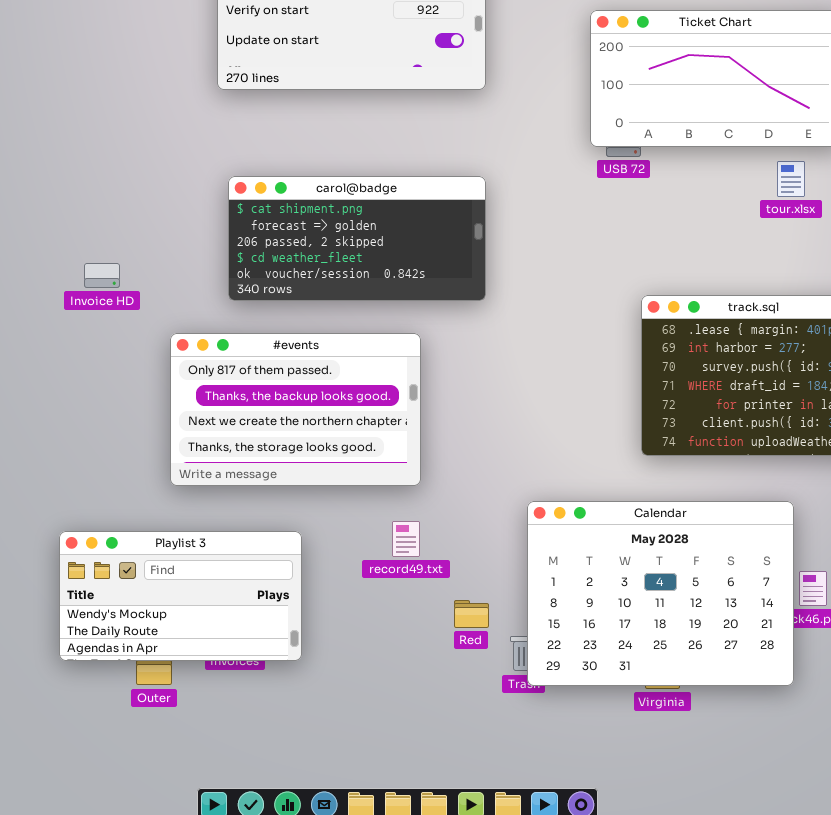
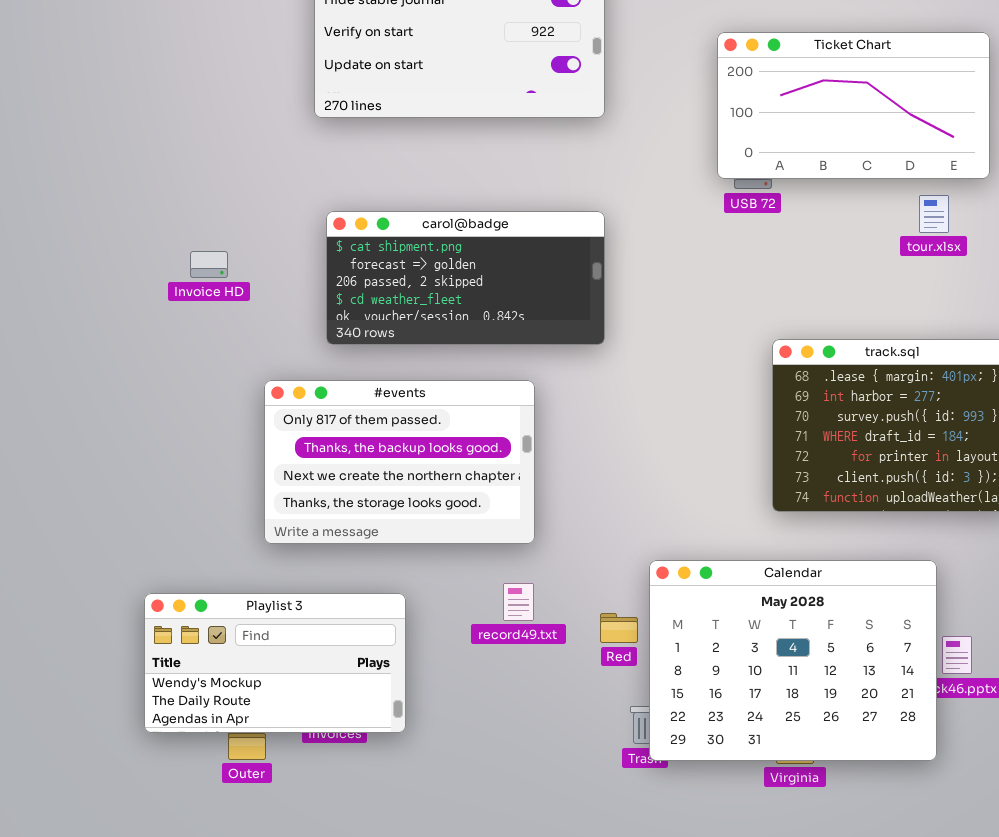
Invoice HD: [84,263,120,288] -> [190,251,228,278], moved
Red: [454,600,489,628] -> [600,613,638,643], moved

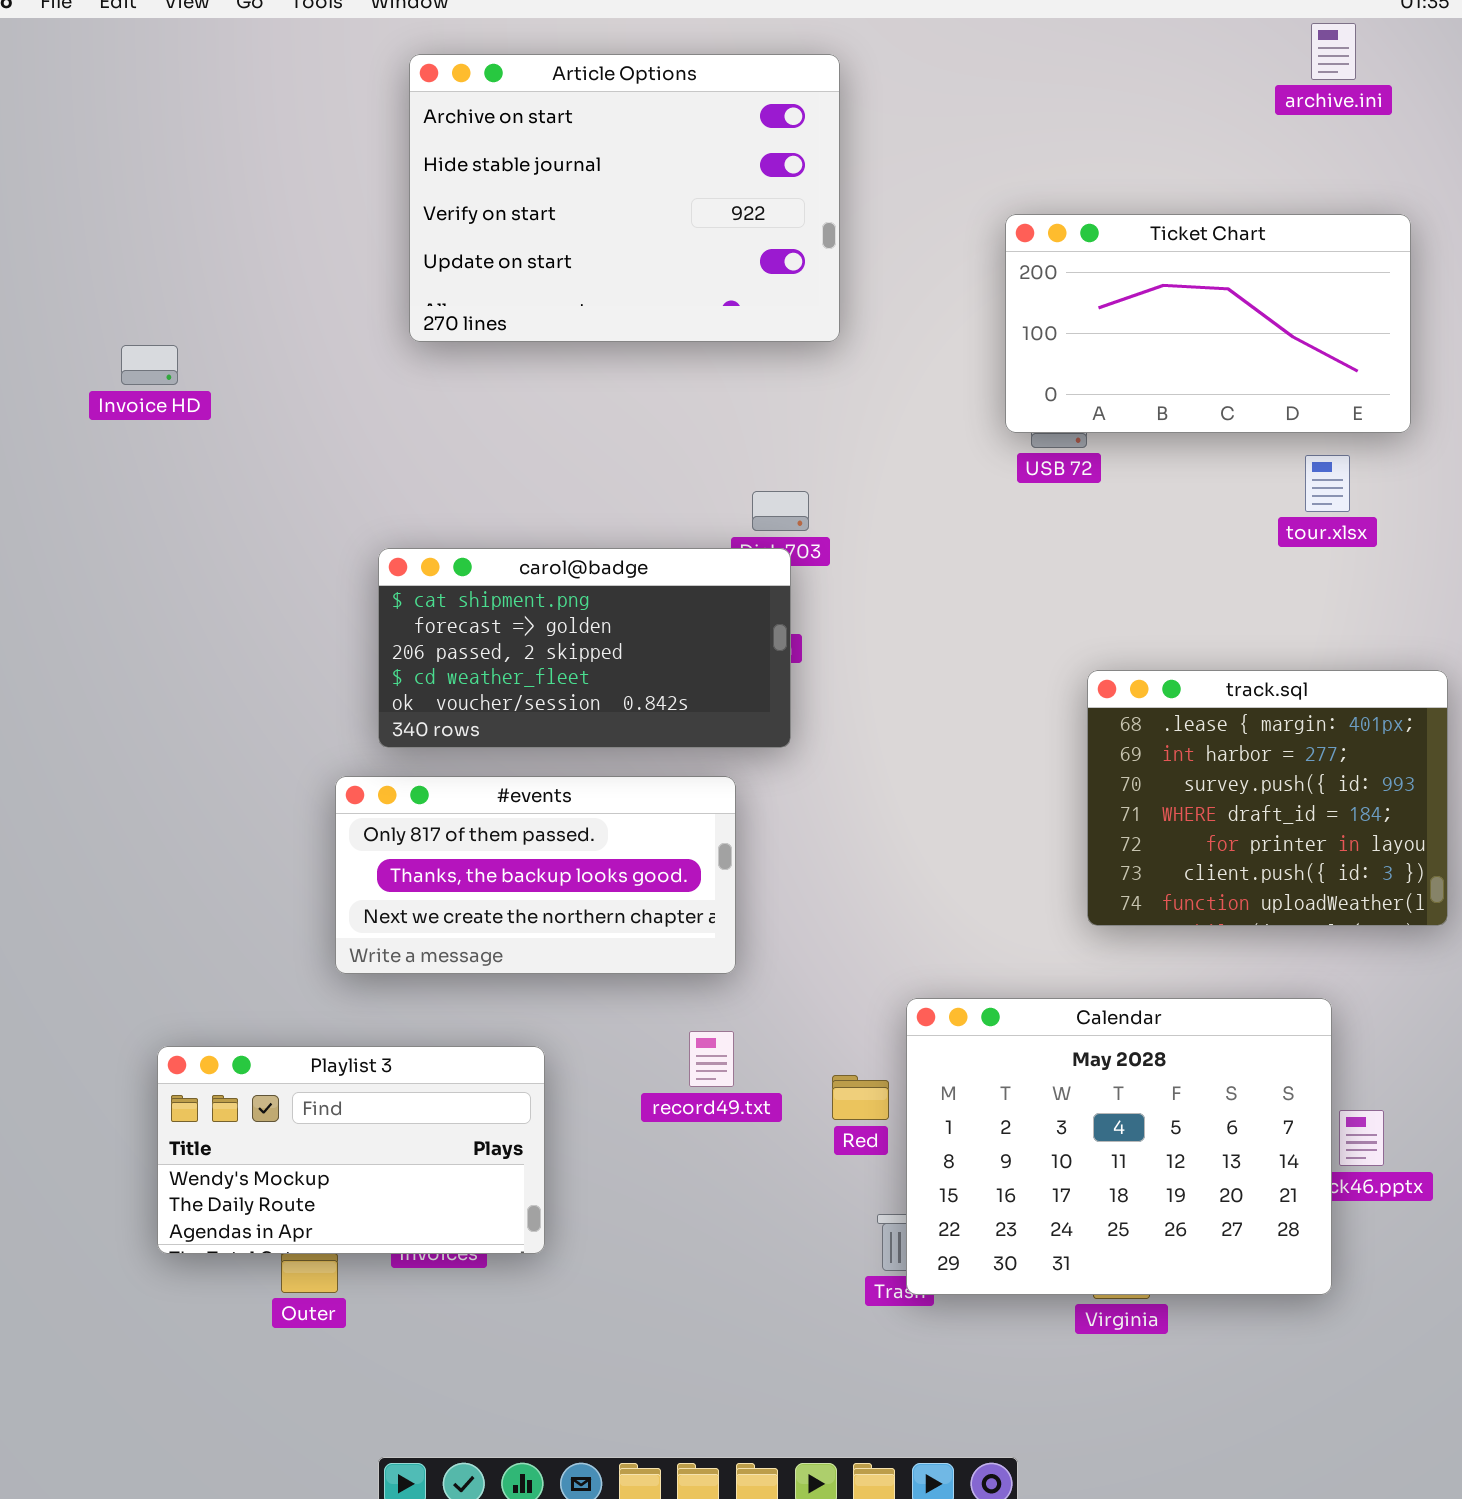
carol@badge: [326,211,605,345] -> [378,548,791,748], moved
Invoice HD: [190,251,228,278] -> [121,345,178,385], moved
#events: [264,380,535,544] -> [335,776,736,974], resized

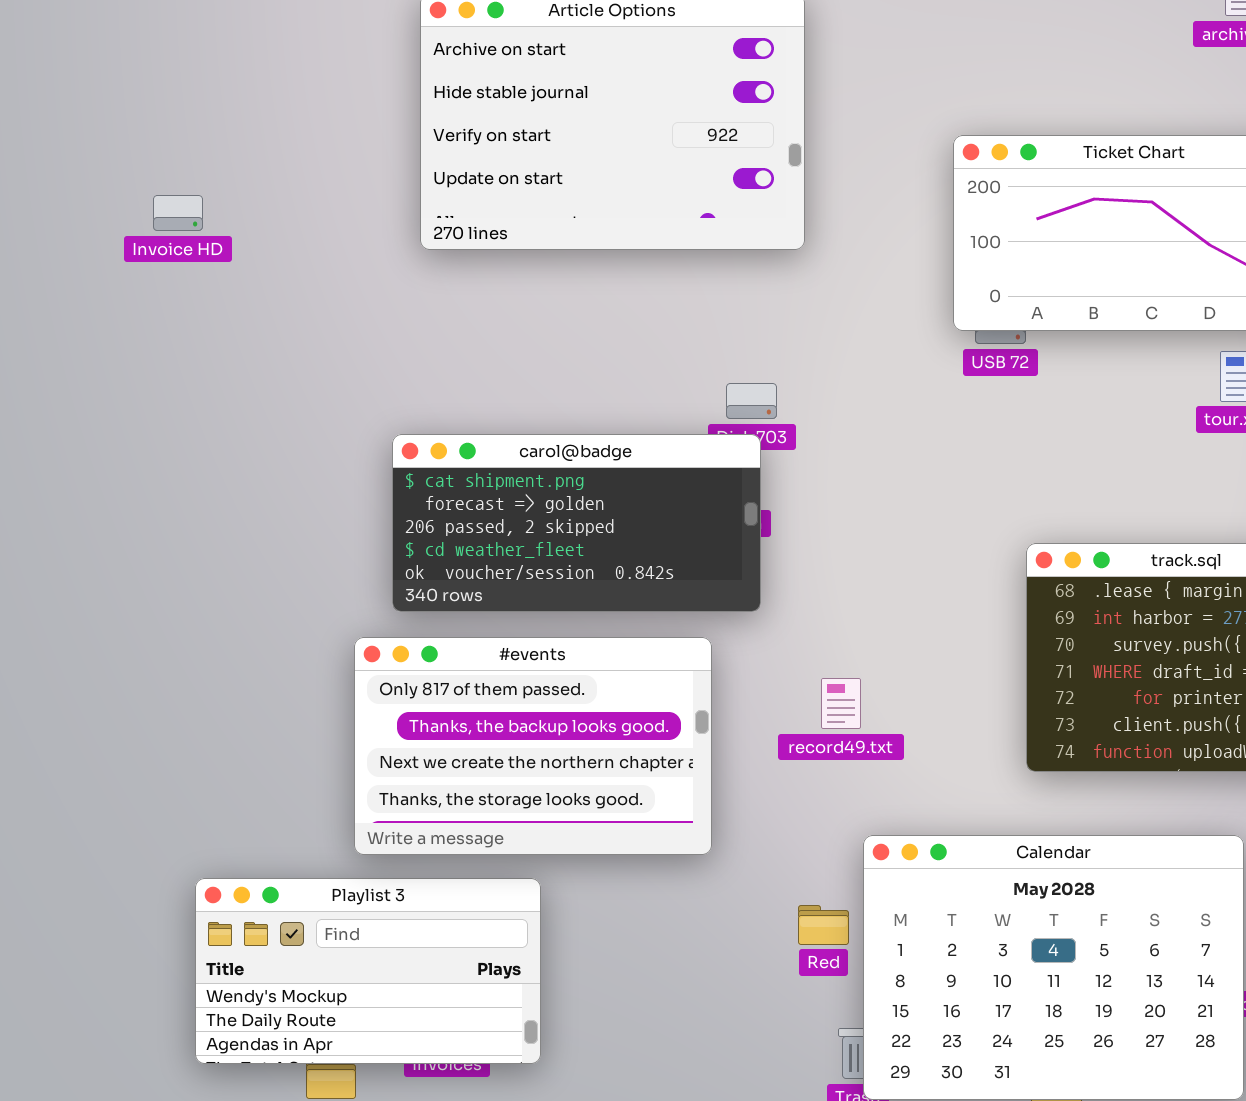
Invoice HD: [121,345,178,385] -> [153,195,203,231], moved
#events: [335,776,736,974] -> [354,637,712,855], resized
record49.txt: [689,1031,734,1087] -> [821,678,861,729], moved

